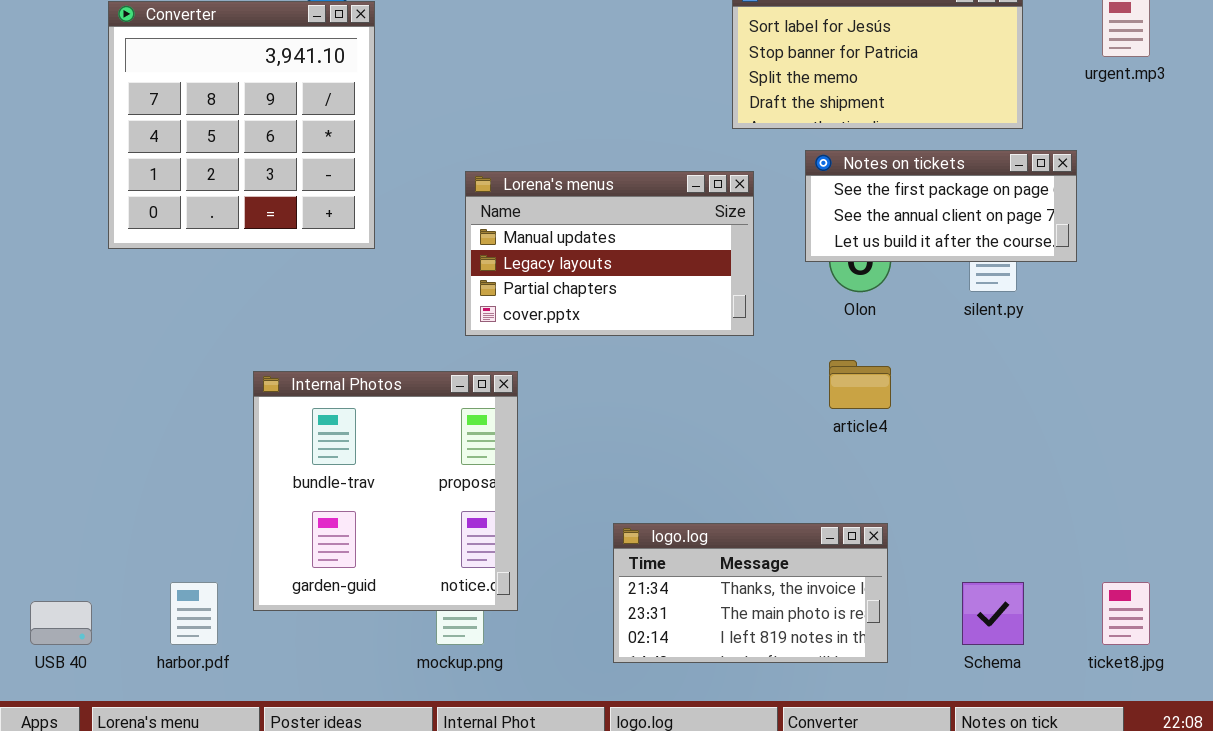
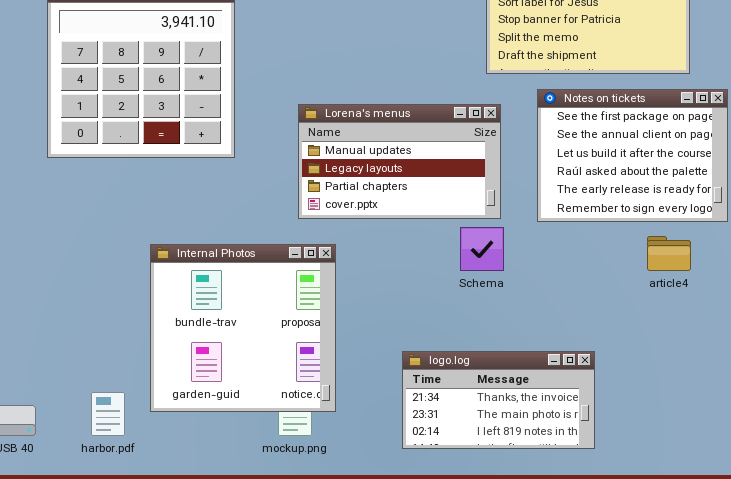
Notes on tickets: [805,150,1077,262] -> [537,89,728,222], resized
article4: [829,360,891,409] -> [647,236,691,271], moved
Schema: [962,582,1024,645] -> [460,227,504,271], moved

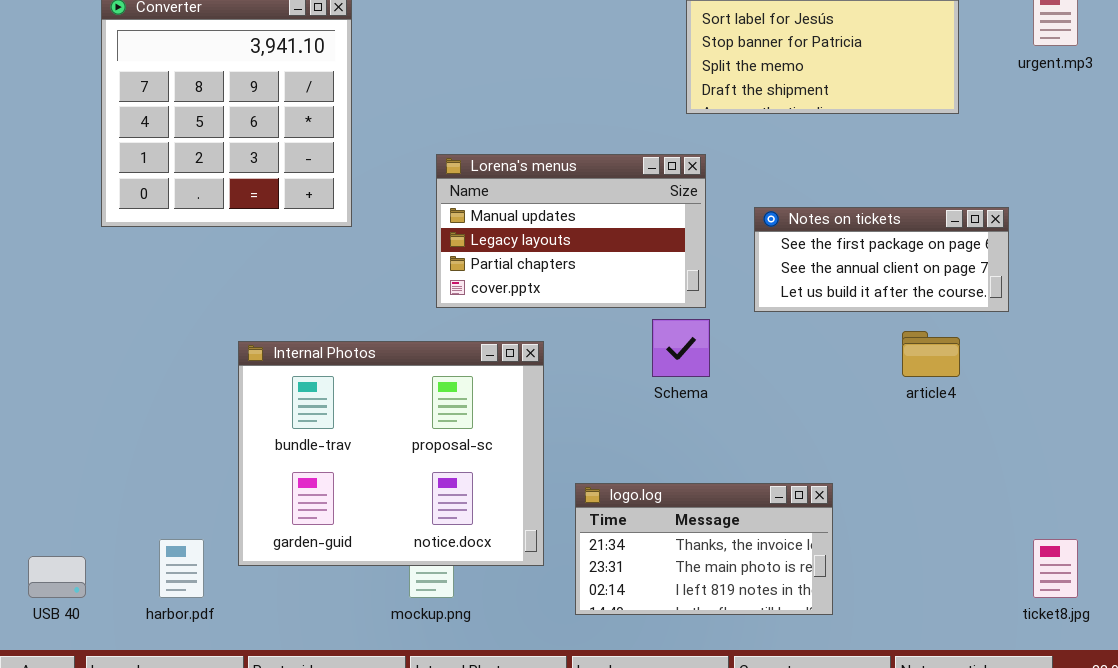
Notes on tickets: [537,89,728,222] -> [754,207,1009,312], resized
Internal Photos: [150,244,336,412] -> [238,341,544,566], resized

